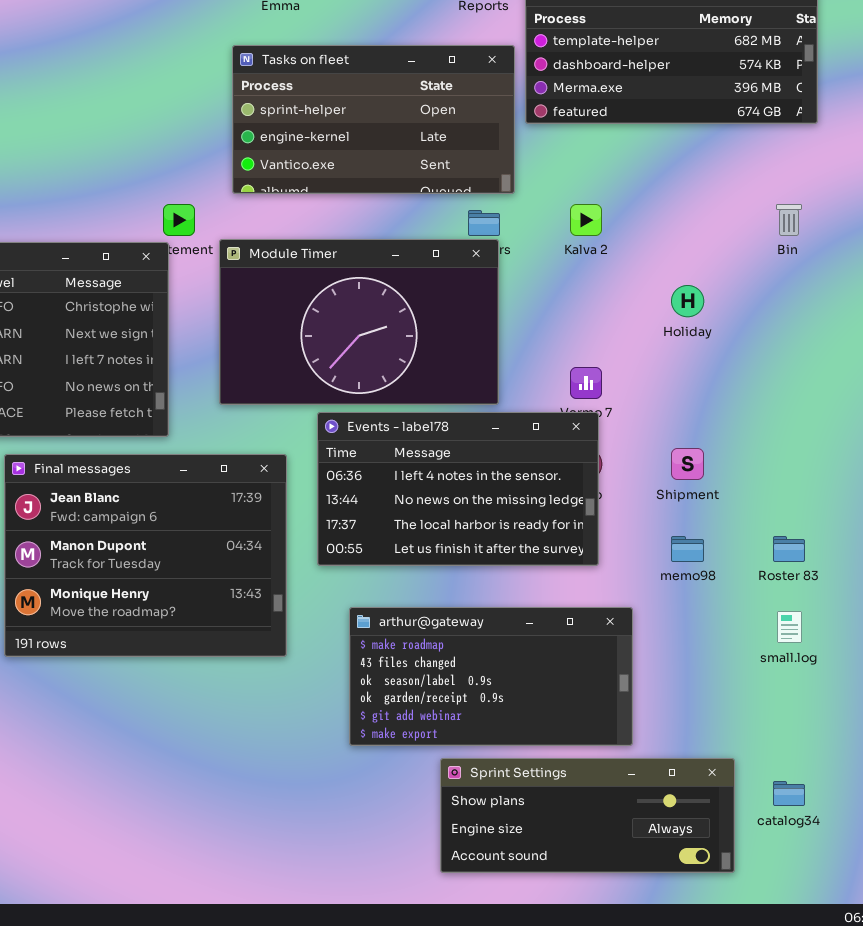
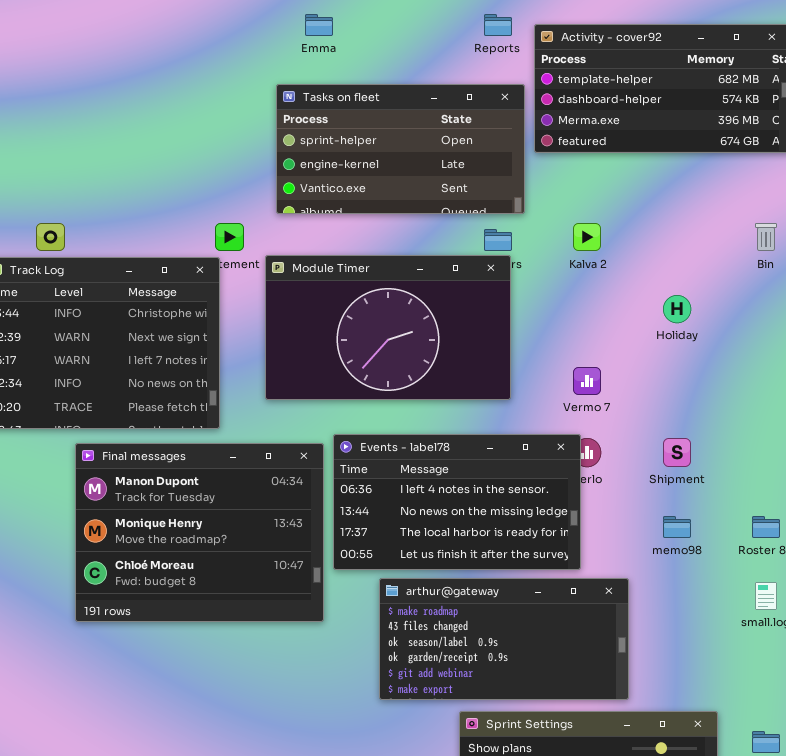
Events - label78: [317,412,599,566] -> [333,434,581,570], moved
Final messages: [4,454,287,657] -> [75,443,324,622], scrolled down 1 row

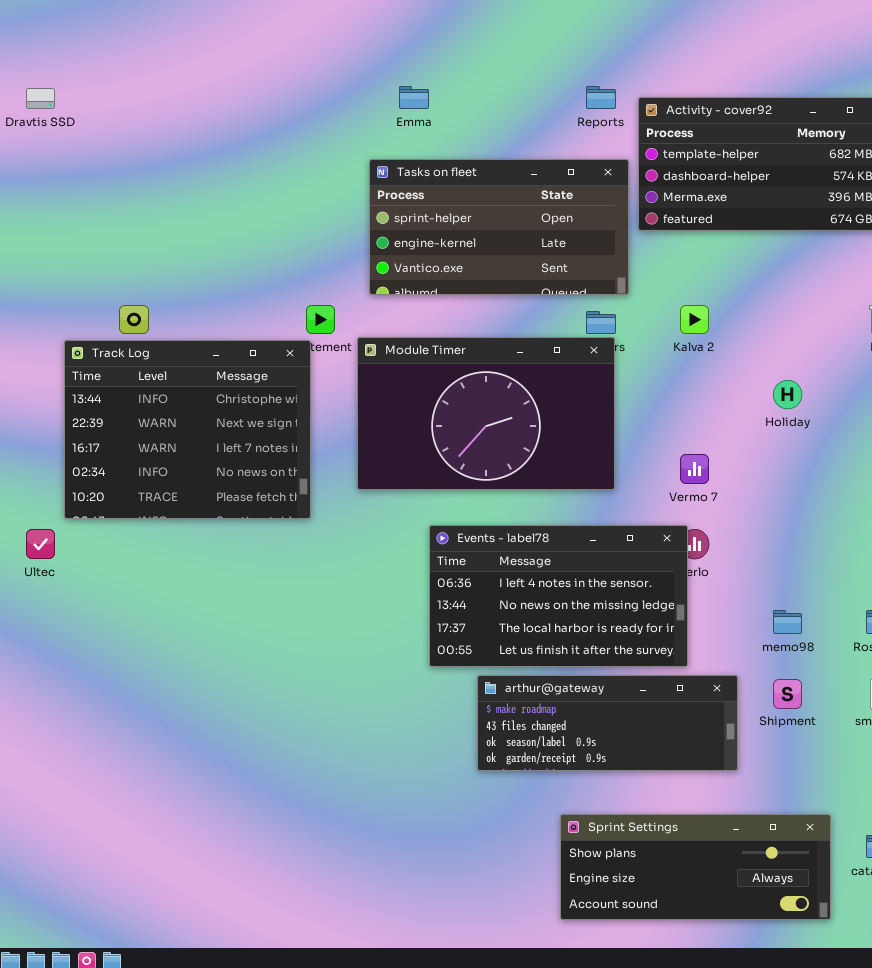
Shipment: [663,438,691,467] -> [773,679,802,709], moved
Final messages: [75,443,324,622] -> none, closed
arthur@gateway: [379,578,629,700] -> [477,675,738,771], resized

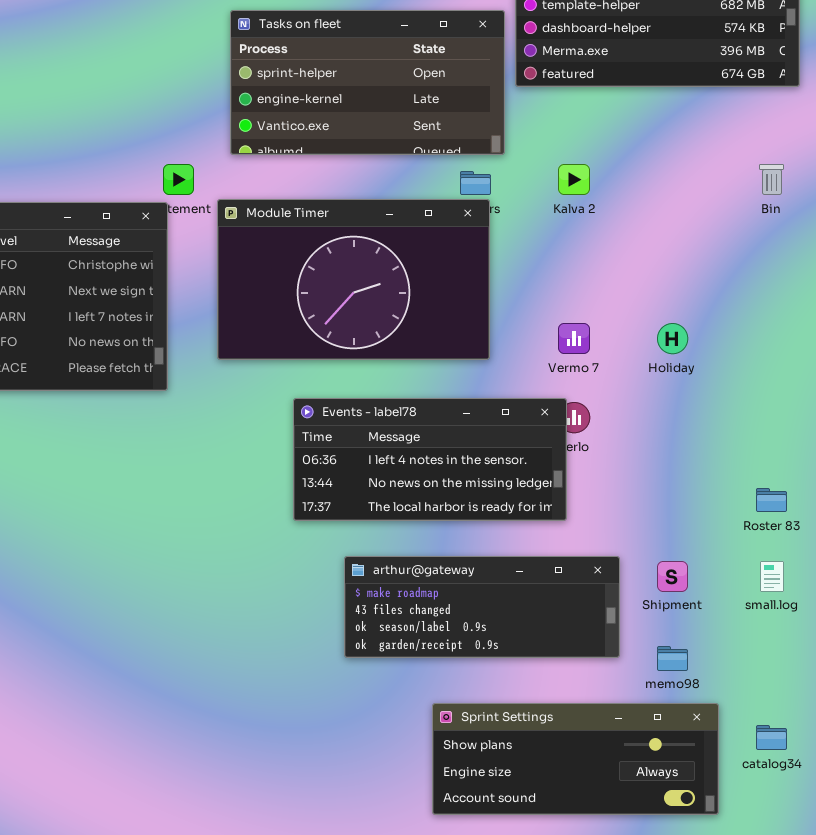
Holiday: [773,380,802,409] -> [657,323,688,354], moved
Events - label78: [429,525,688,667] -> [293,398,567,521], resized
memo98: [773,610,802,634] -> [657,646,688,671], moved

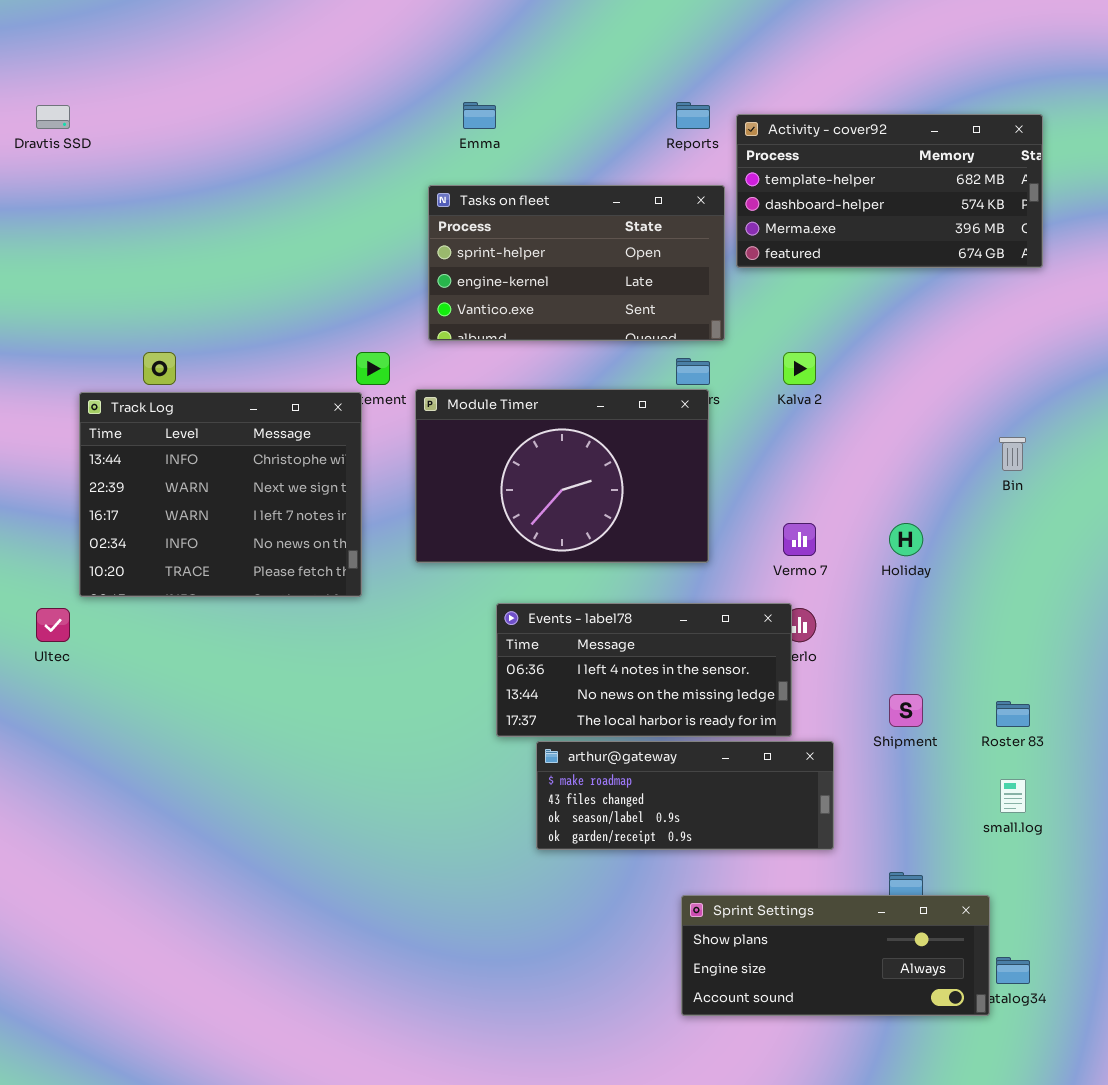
Bin: [759,164,784,195] -> [999,437,1026,471], moved
arthur@gateway: [344,556,620,658] -> [536,741,834,850], moved
Shipment: [657,561,688,592] -> [889,694,923,727], moved
Sprint Settings: [432,703,719,815] -> [681,895,990,1016], moved

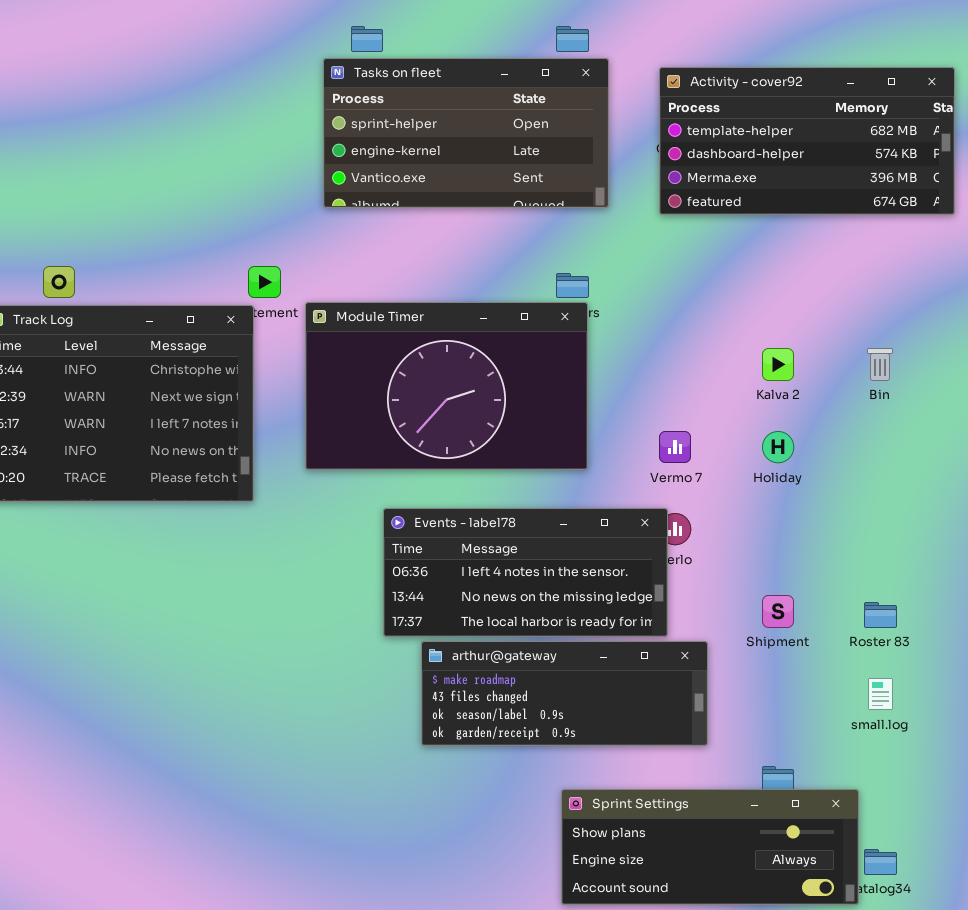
Activity - cover92: [736,114,1043,268] -> [659,67,955,215], moved
Tasks on fleet: [428,185,725,341] -> [323,58,609,208], moved
Kalva 2: [783,352,816,385] -> [762,348,794,381], moved

